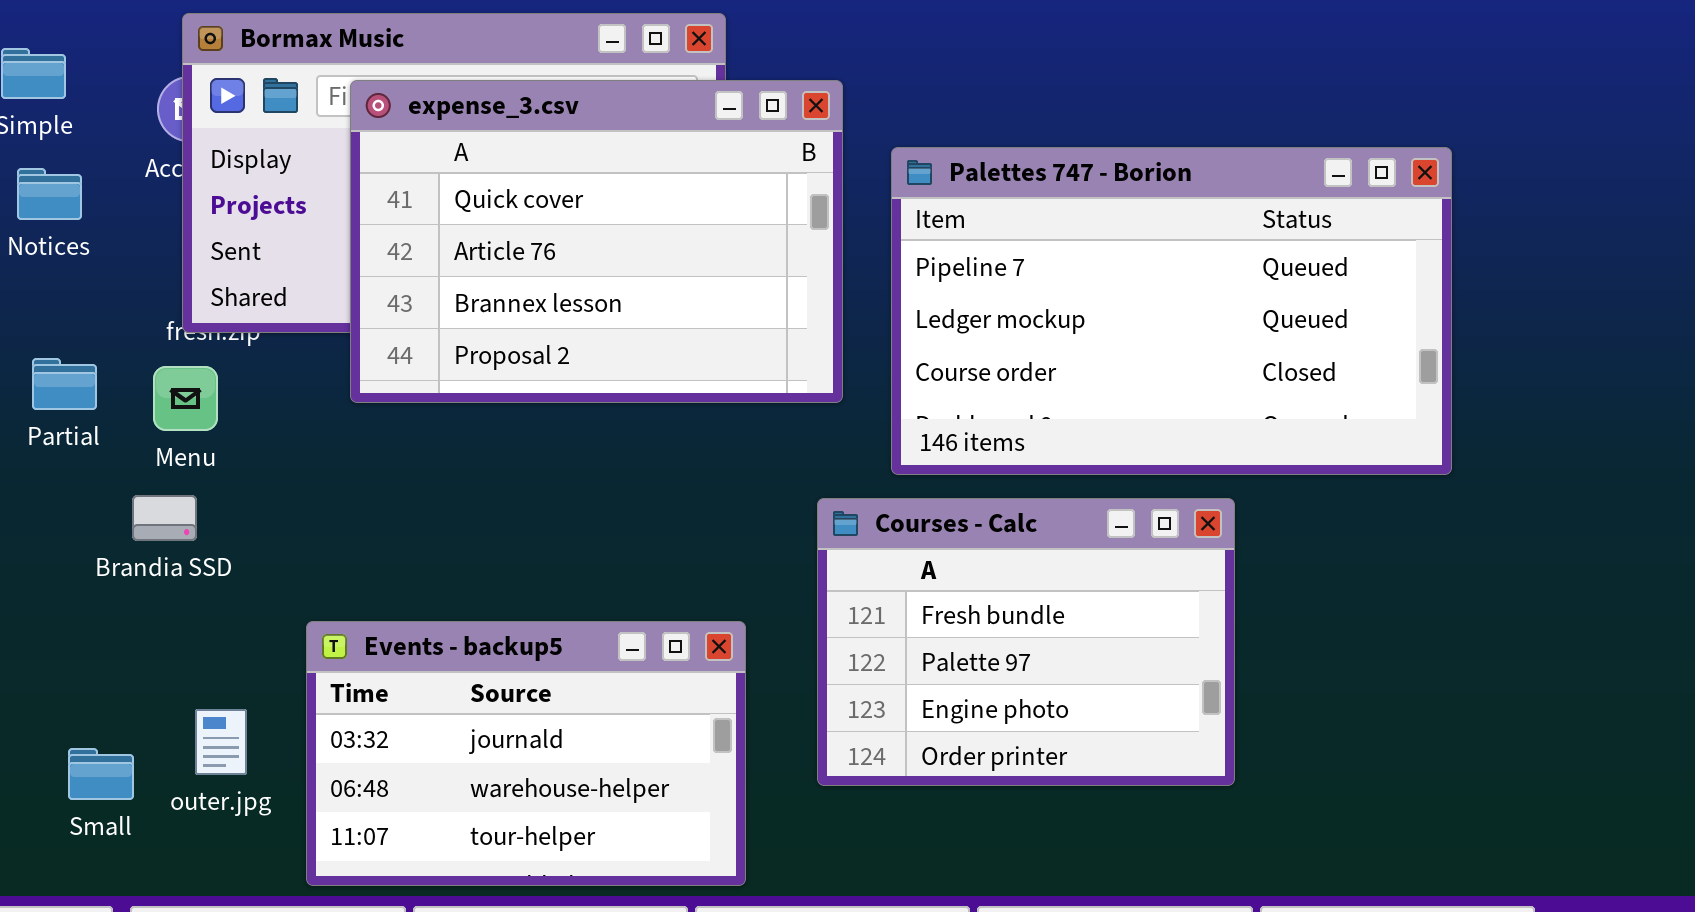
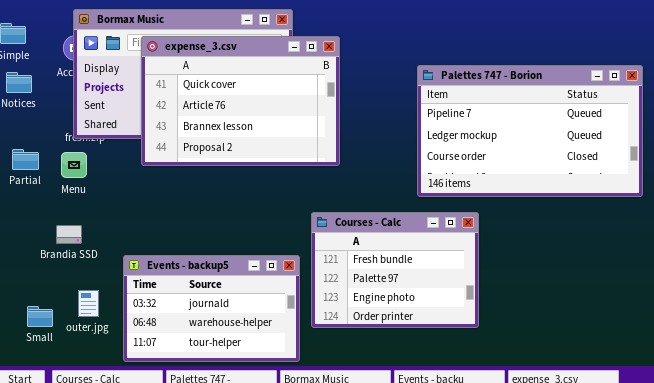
Palettes 747 - Borion: [891,147,1452,475] -> [417,65,643,197], moved
Brandia SSD: [132,495,197,541] -> [56,225,82,244], moved
Courses - Calc: [817,498,1235,786] -> [311,212,479,328], moved

